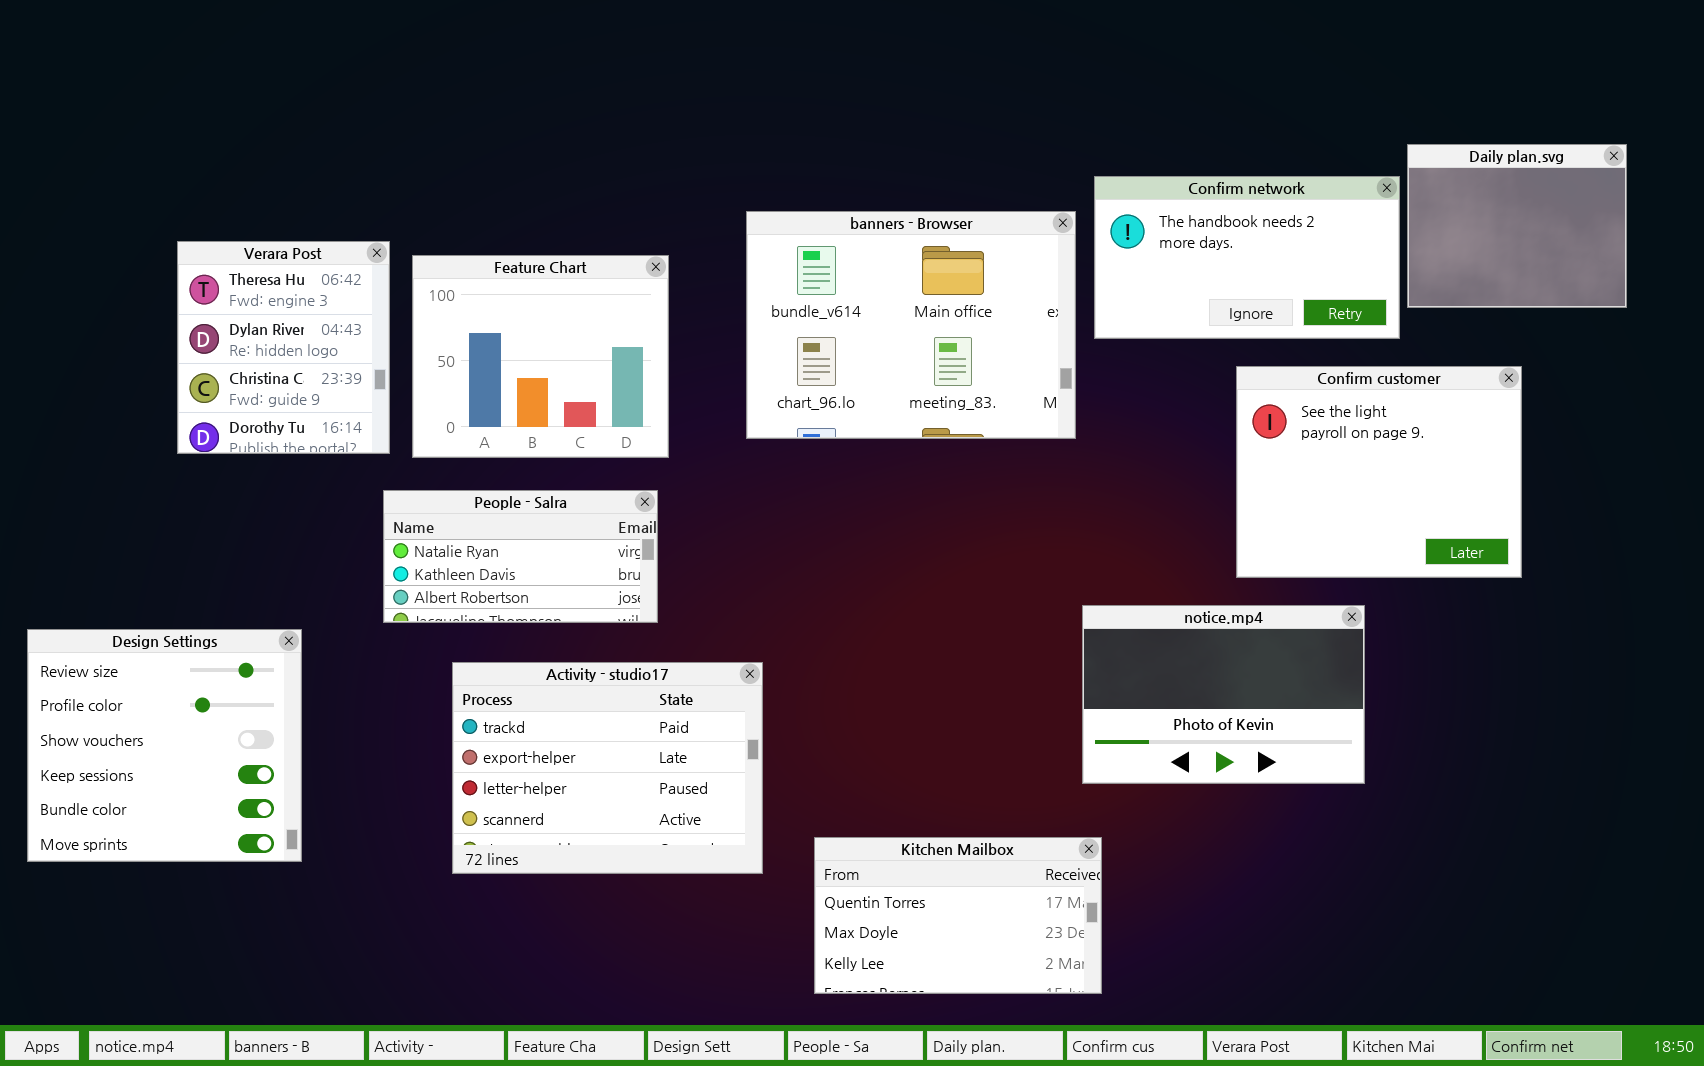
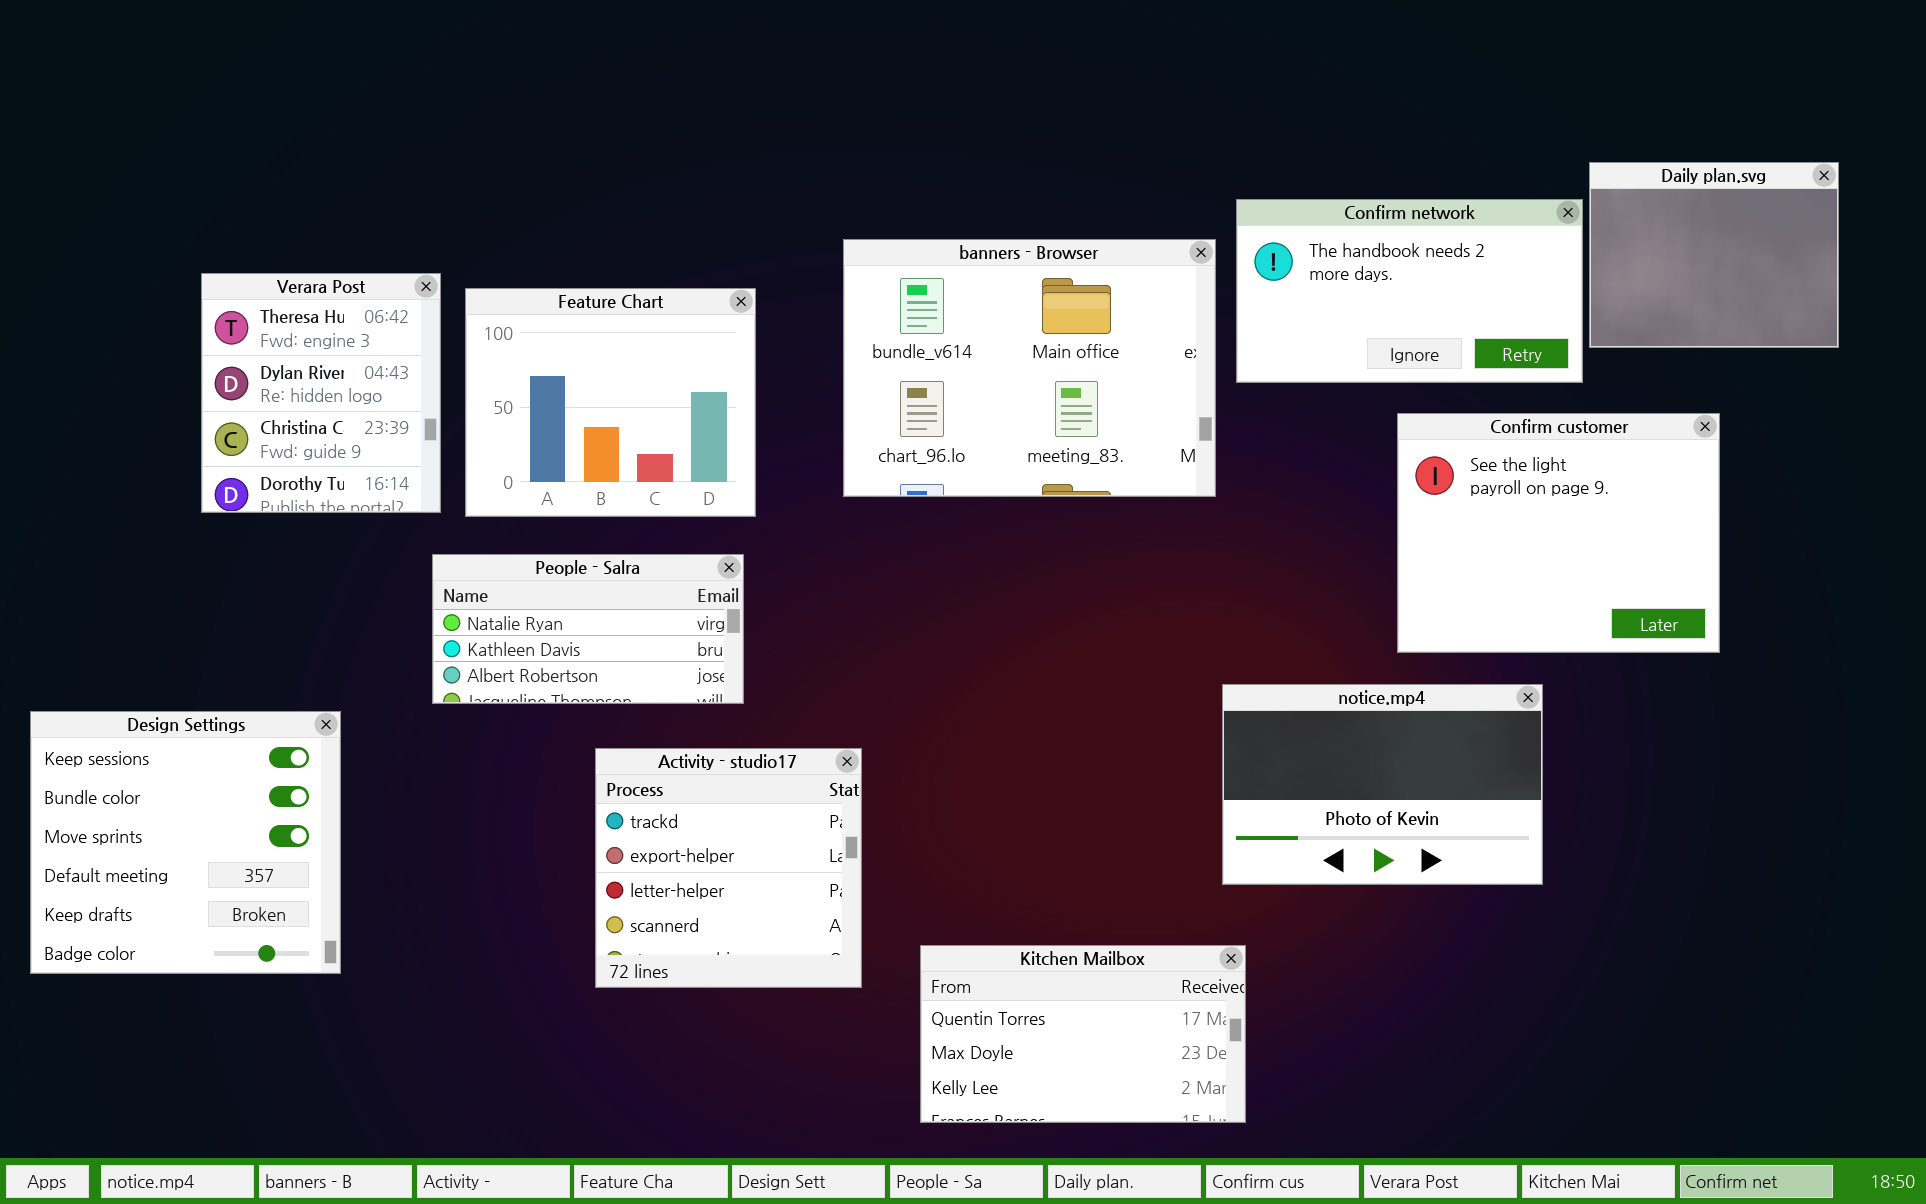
Design Settings: [27,629,302,862] -> [30,711,341,974], scrolled down 3 rows
Activity - studio17: [452,662,763,874] -> [595,748,862,988], resized

